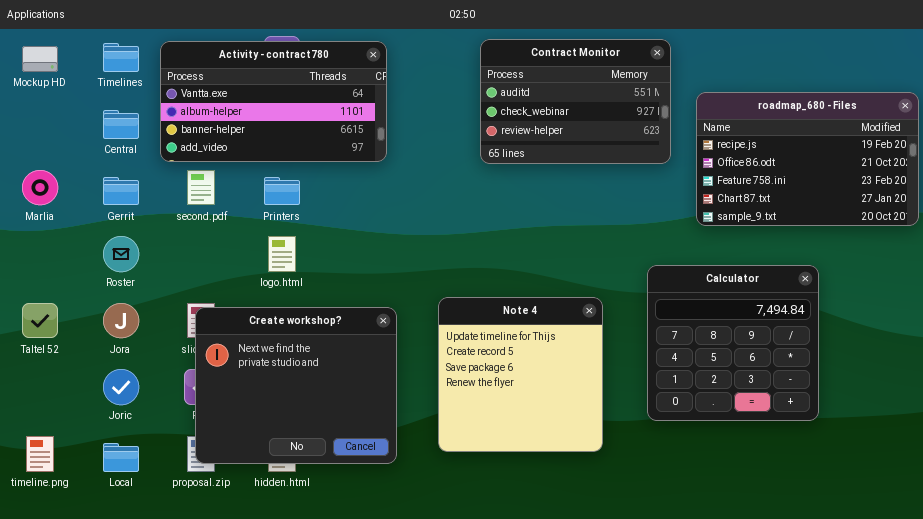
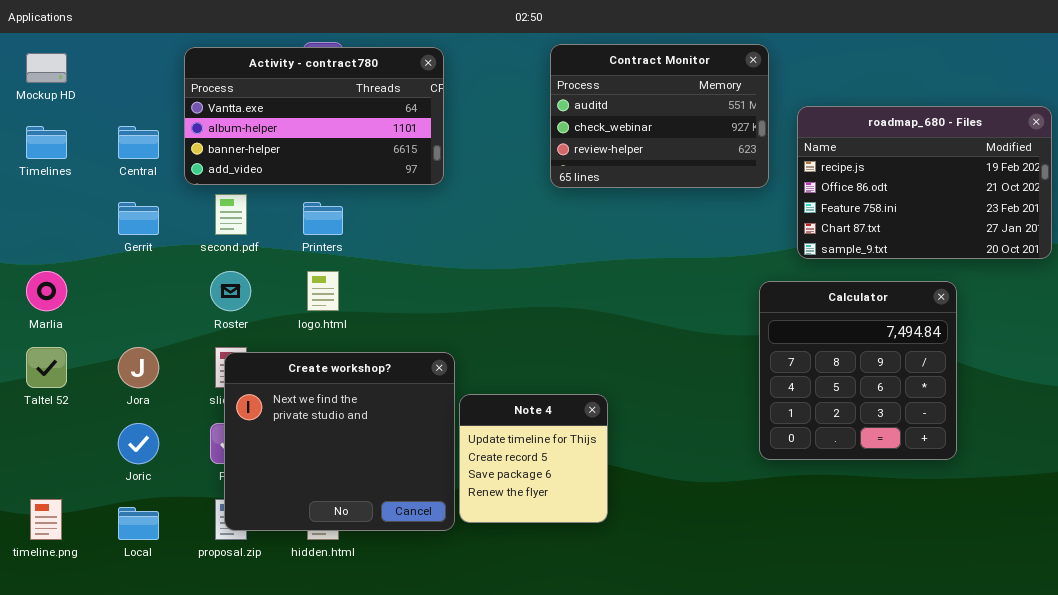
Timelines: [103,43,139,72] -> [26,126,67,159], moved
Marlia: [22,170,58,205] -> [26,271,67,311], moved
Roster: [103,236,139,272] -> [210,271,251,311], moved
Calculator: [647,265,819,421] -> [759,281,957,460], moved
Note 4: [438,297,603,452] -> [459,394,608,523], moved, resized

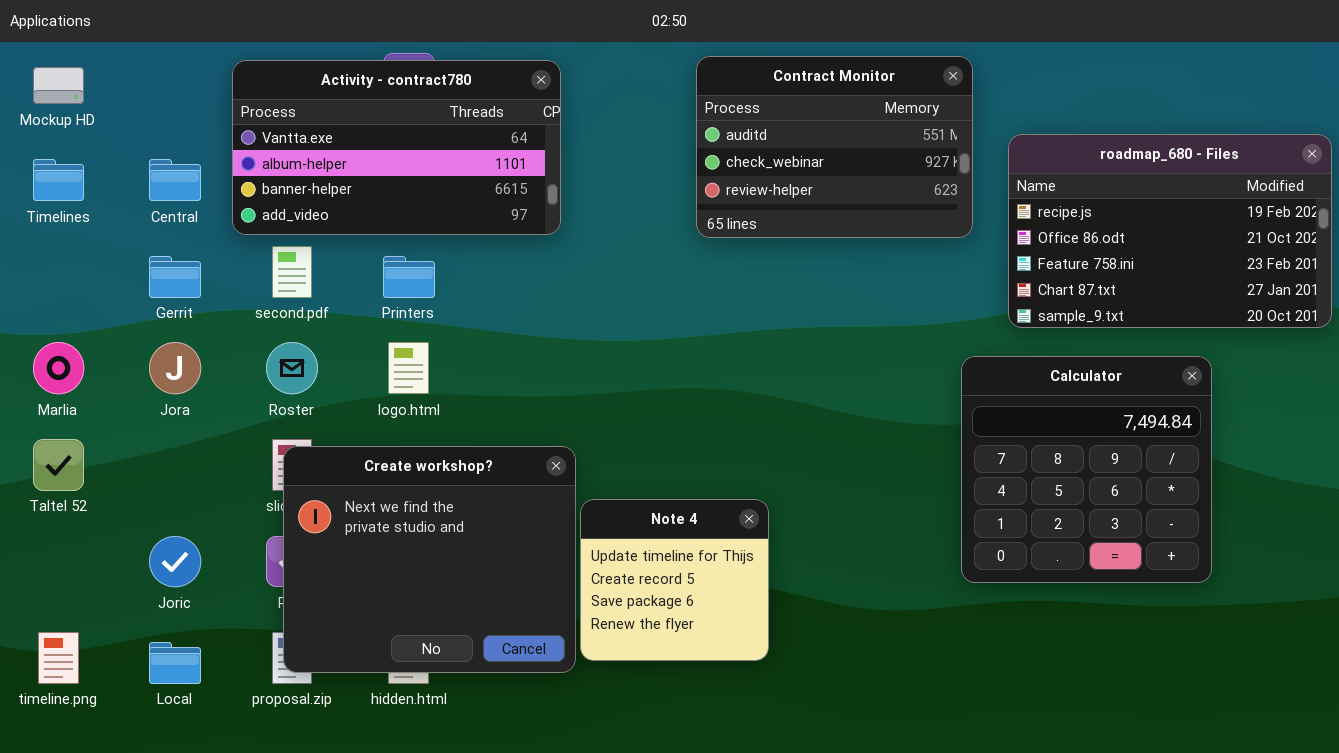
Jora: [118,347,159,388] -> [149,342,201,394], moved

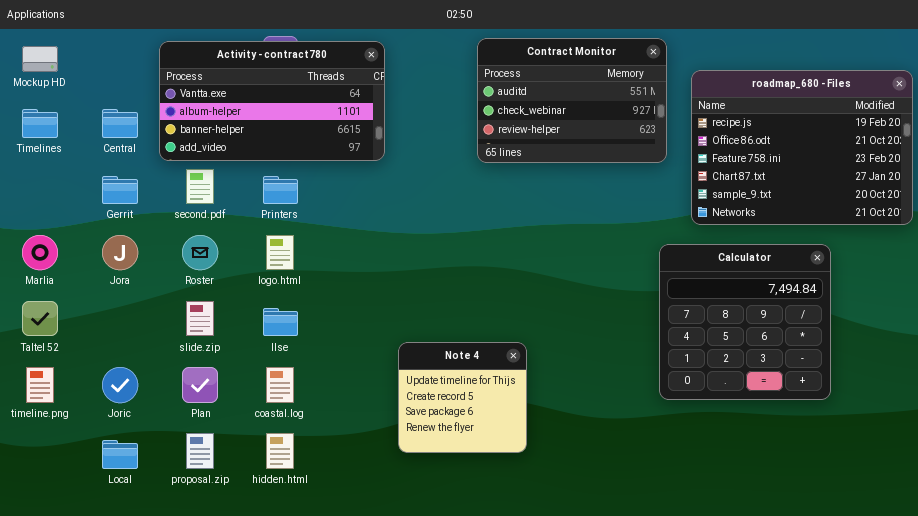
roadmap_680 - Files: [1008,134,1332,328] -> [691,70,913,225], resized
Create workshop?: [283,446,576,673] -> none, closed
timeline.png: [38,632,79,684] -> [26,367,54,403], moved

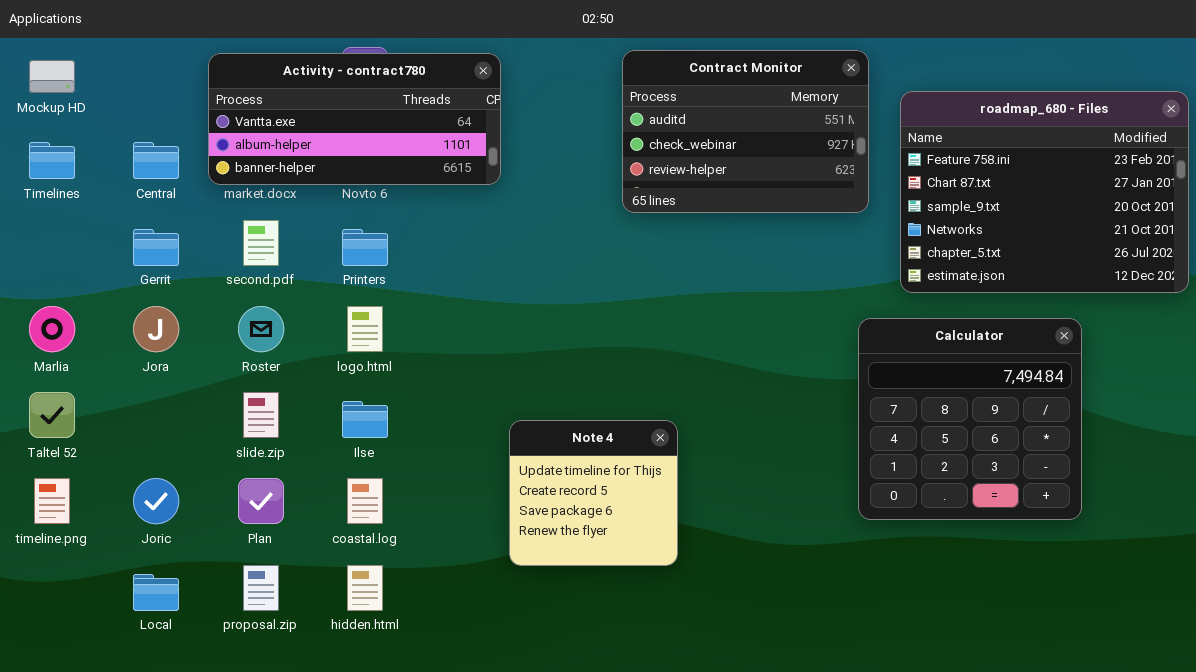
Activity - contract780: [159,41,385,161] -> [208,53,501,185], resized
roadmap_680 - Files: [691,70,913,225] -> [900,91,1189,293], scrolled down 2 rows
Note 4: [398,342,527,453] -> [509,420,678,566], moved

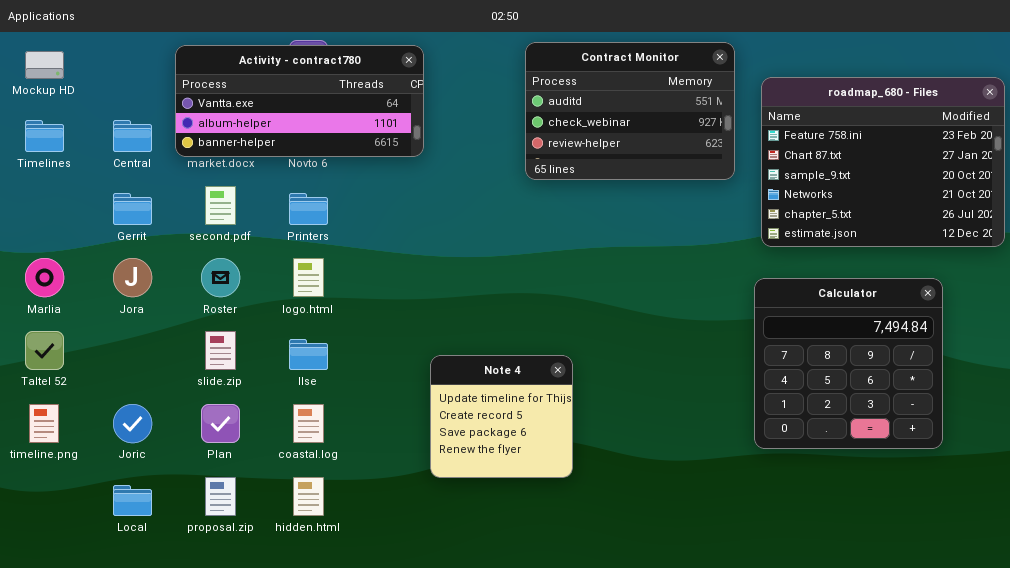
Calculator: [858,318,1082,520] -> [754,278,943,449], moved

